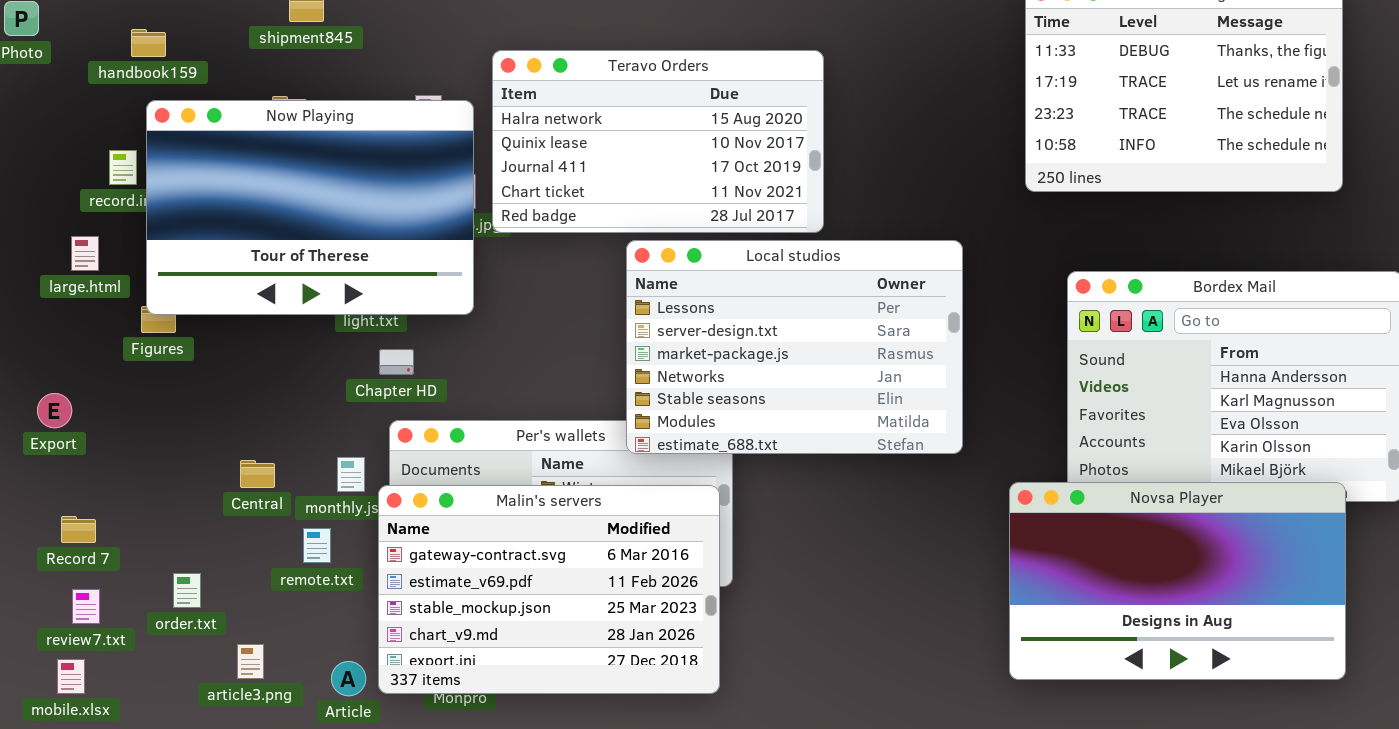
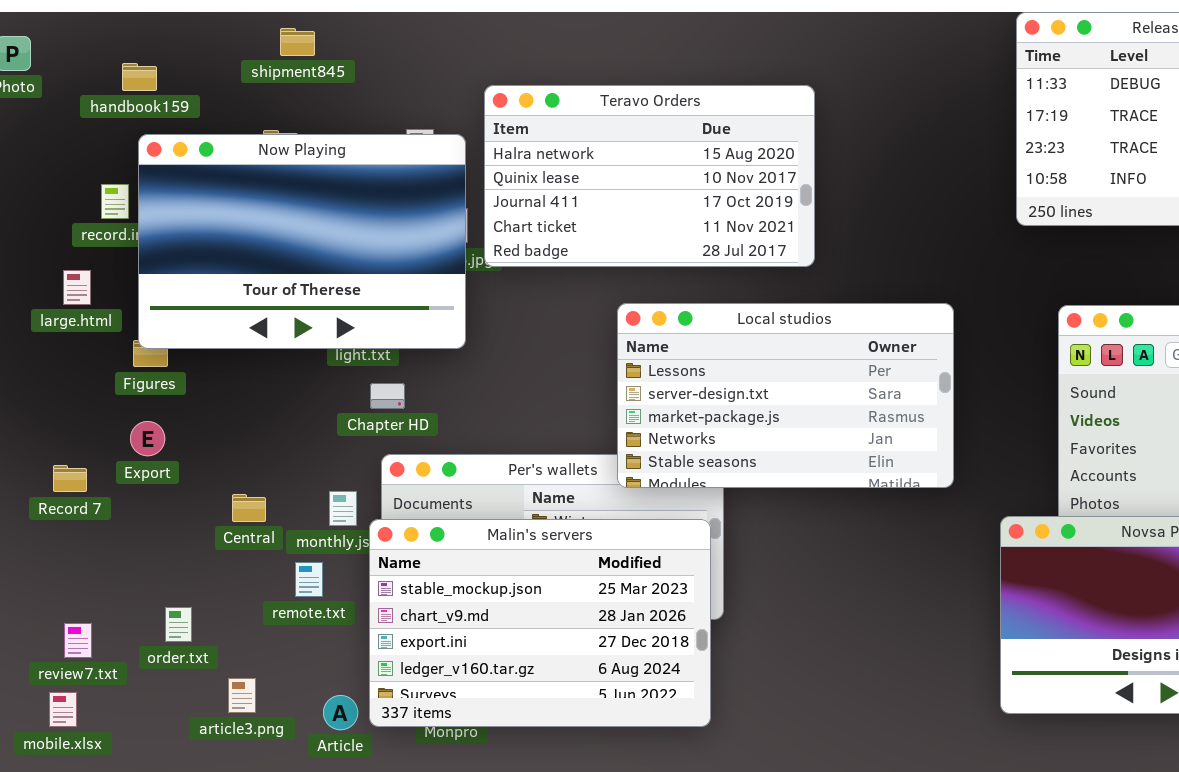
Local studios: [626,240,963,454] -> [617,303,954,488], resized
Export: [37,393,72,428] -> [130,421,165,456], moved
Malin's servers: [378,485,720,694] -> [369,519,711,727], scrolled down 2 rows
Record 7: [61,516,96,543] -> [53,465,87,492], moved

